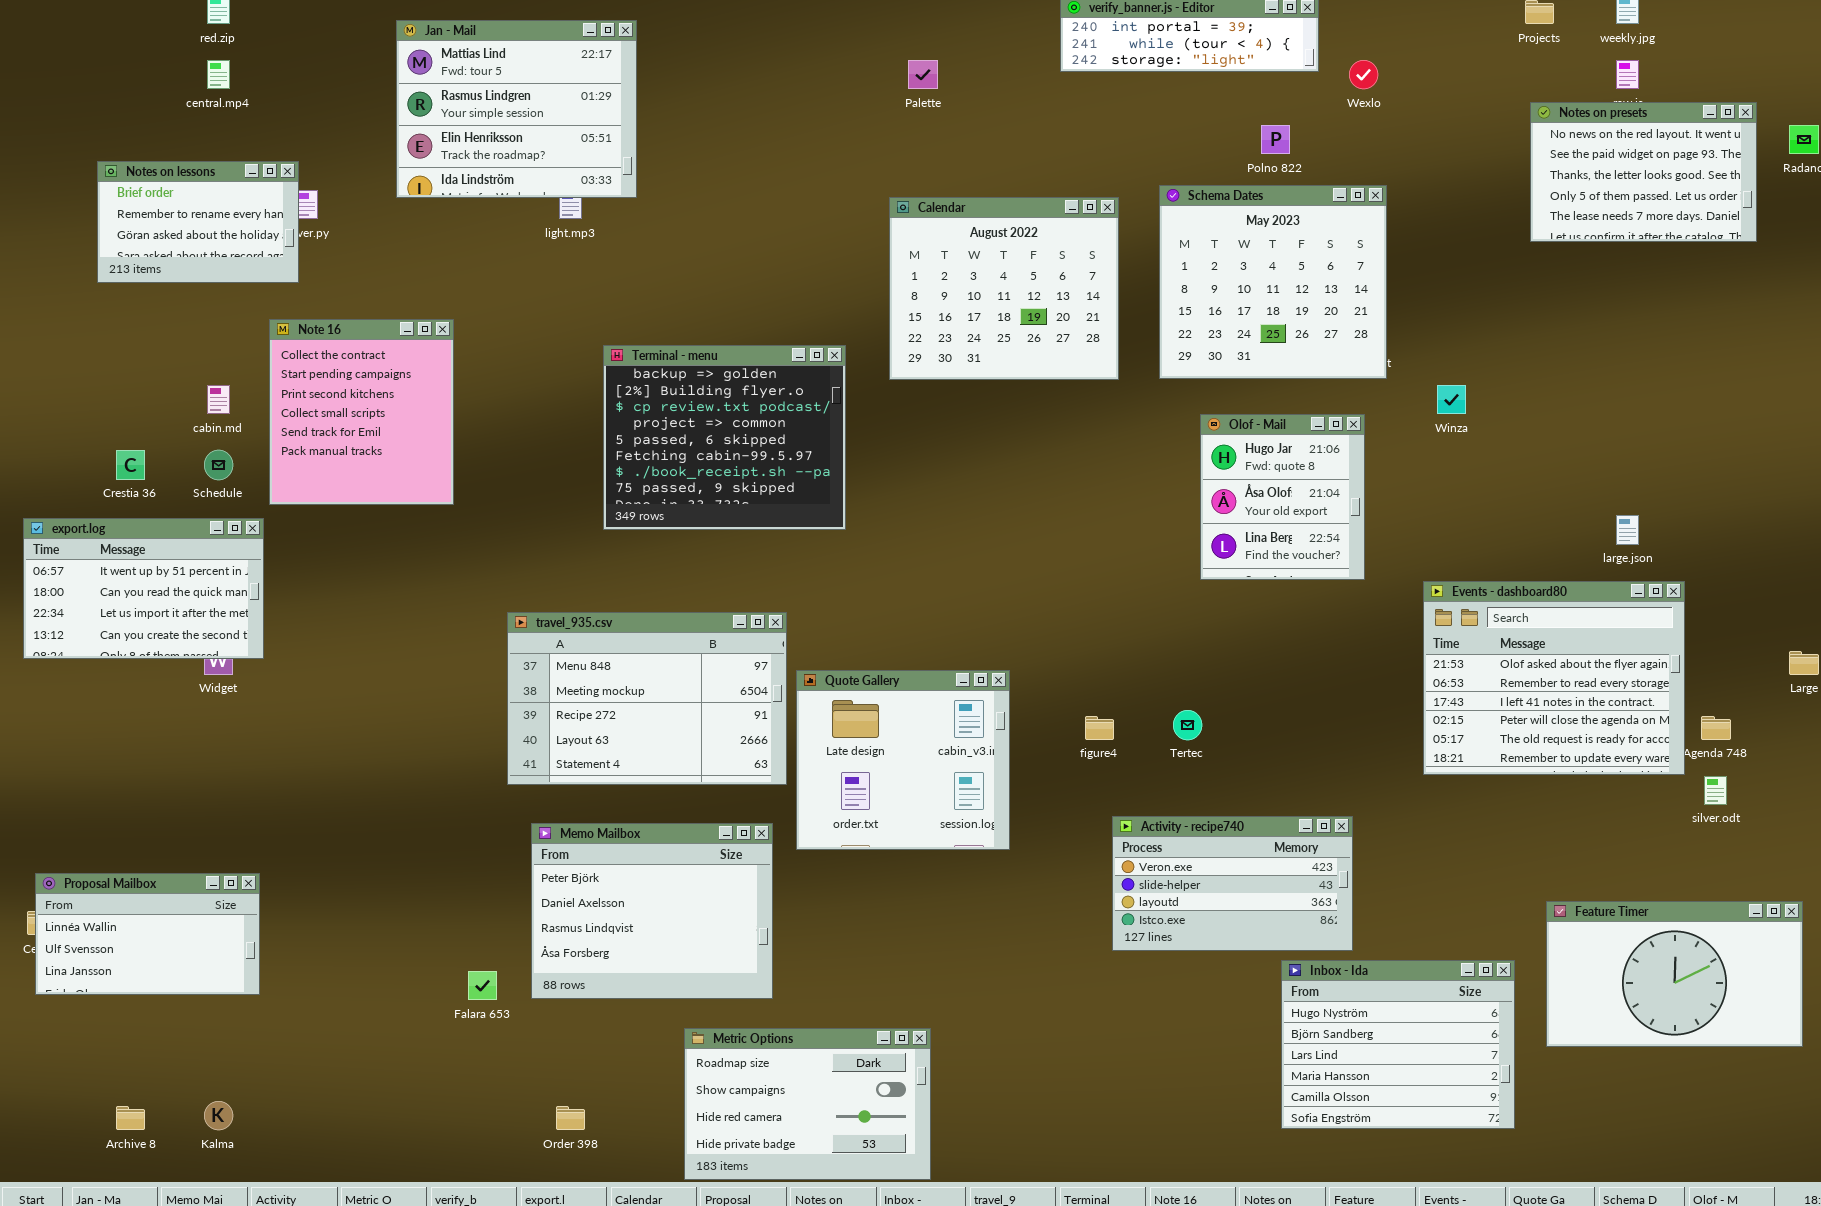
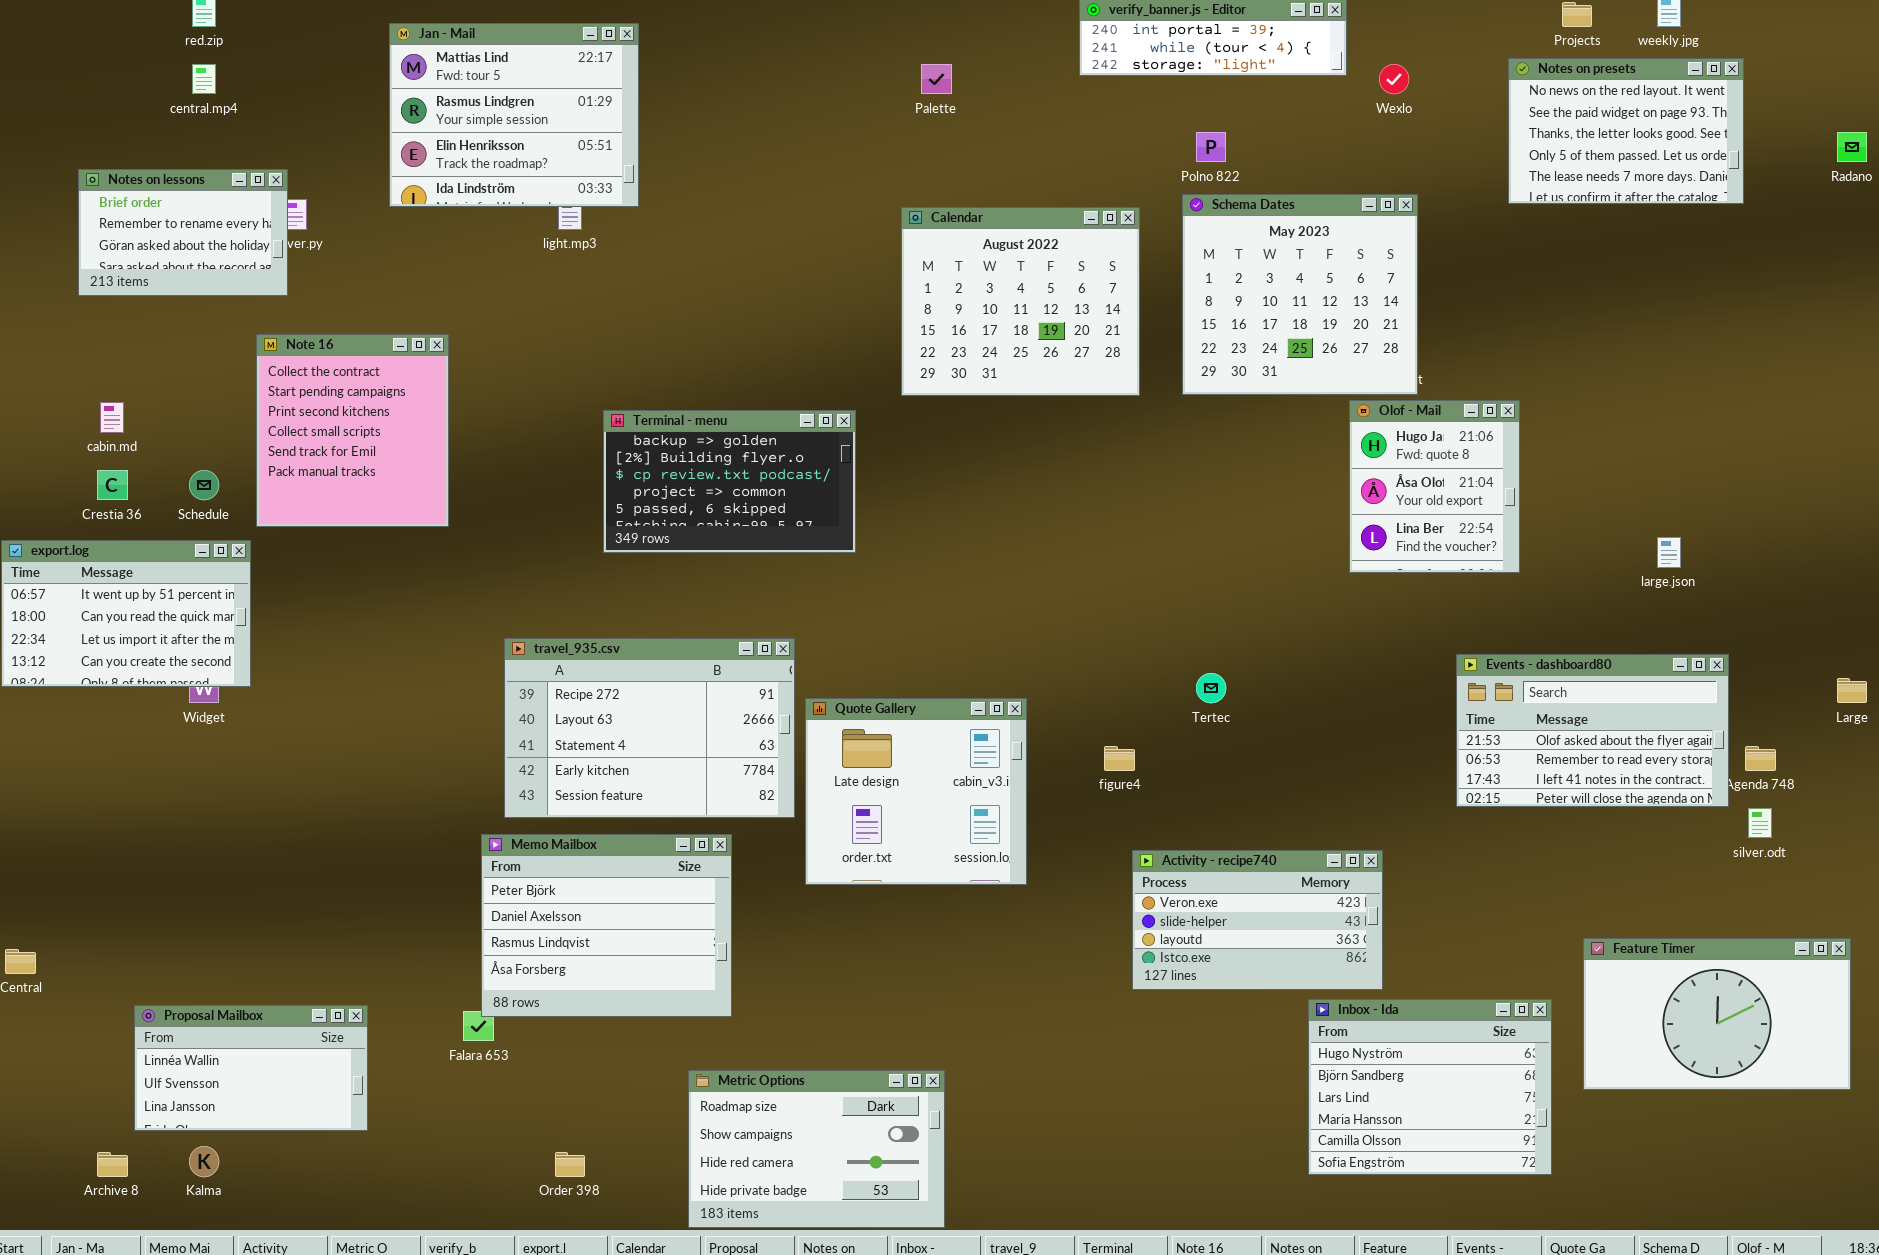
Notes on presets: [1530,102,1757,242] -> [1508,58,1744,204], moved
Polno 822: [1261,125,1290,154] -> [1196,132,1226,162], moved
Terminal - menu: [603,345,846,530] -> [603,410,856,553], resized
cabin.md: [207,385,230,414] -> [100,402,124,433], moved
Olof - Mail: [1200,414,1365,580] -> [1349,400,1520,573], moved
Events - dashboard80: [1423,581,1685,775] -> [1456,654,1729,807], resized
travel_935.csv: [507,612,787,785] -> [504,638,795,818], scrolled down 2 rows
Tertec: [1173,710,1202,740] -> [1196,673,1226,703], moved
Memo Mailbox: [531,823,773,999] -> [481,834,732,1017], moved
Proposal Mailbox: [35,873,260,995] -> [134,1005,368,1131], moved

